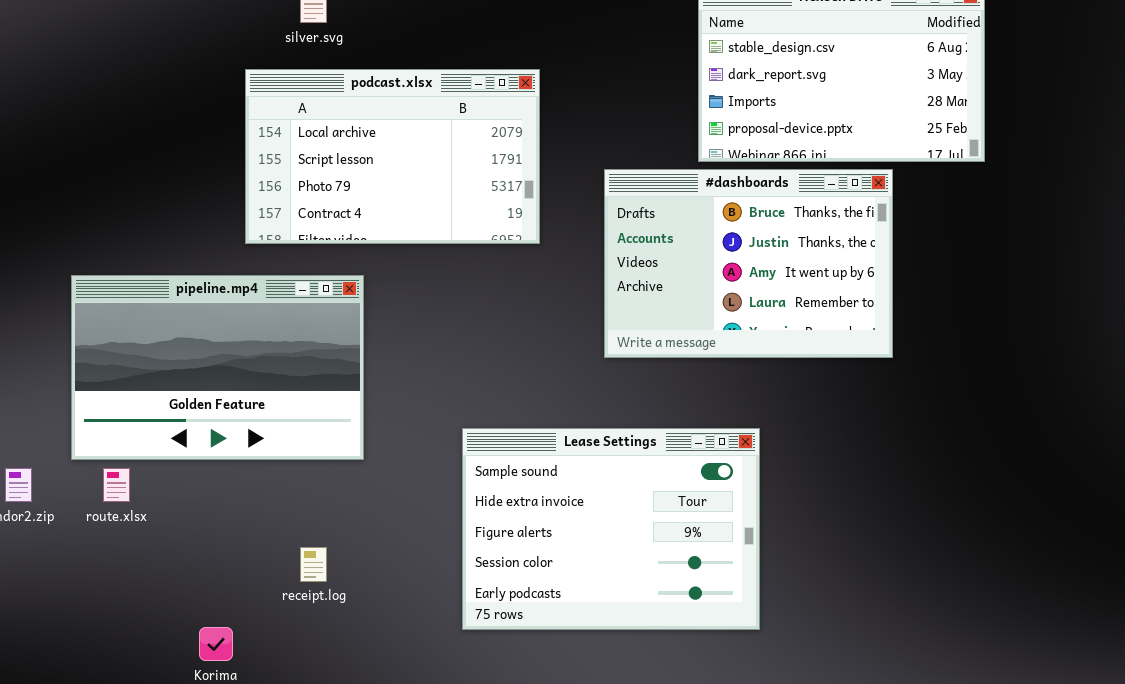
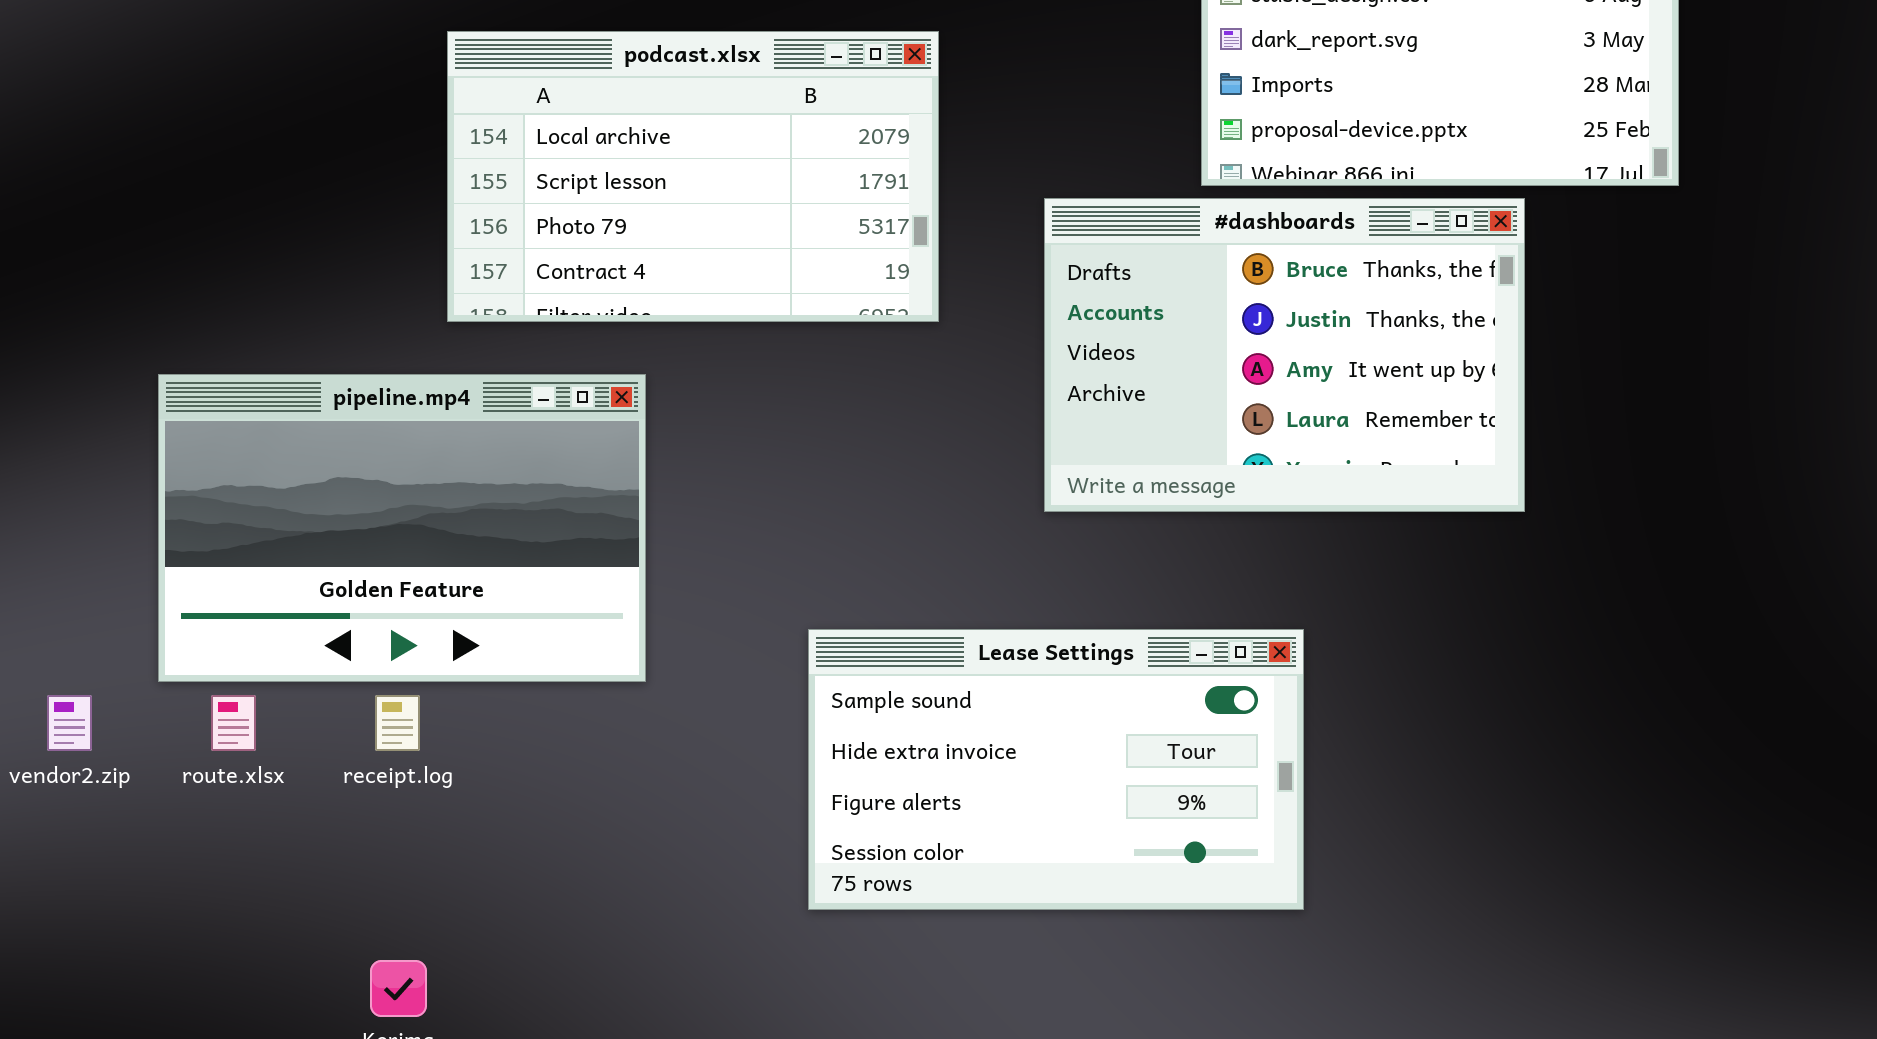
Lease Settings: [462,428,760,630] -> [808,629,1304,910], resized
receipt.log: [300,547,327,582] -> [375,695,420,751], moved

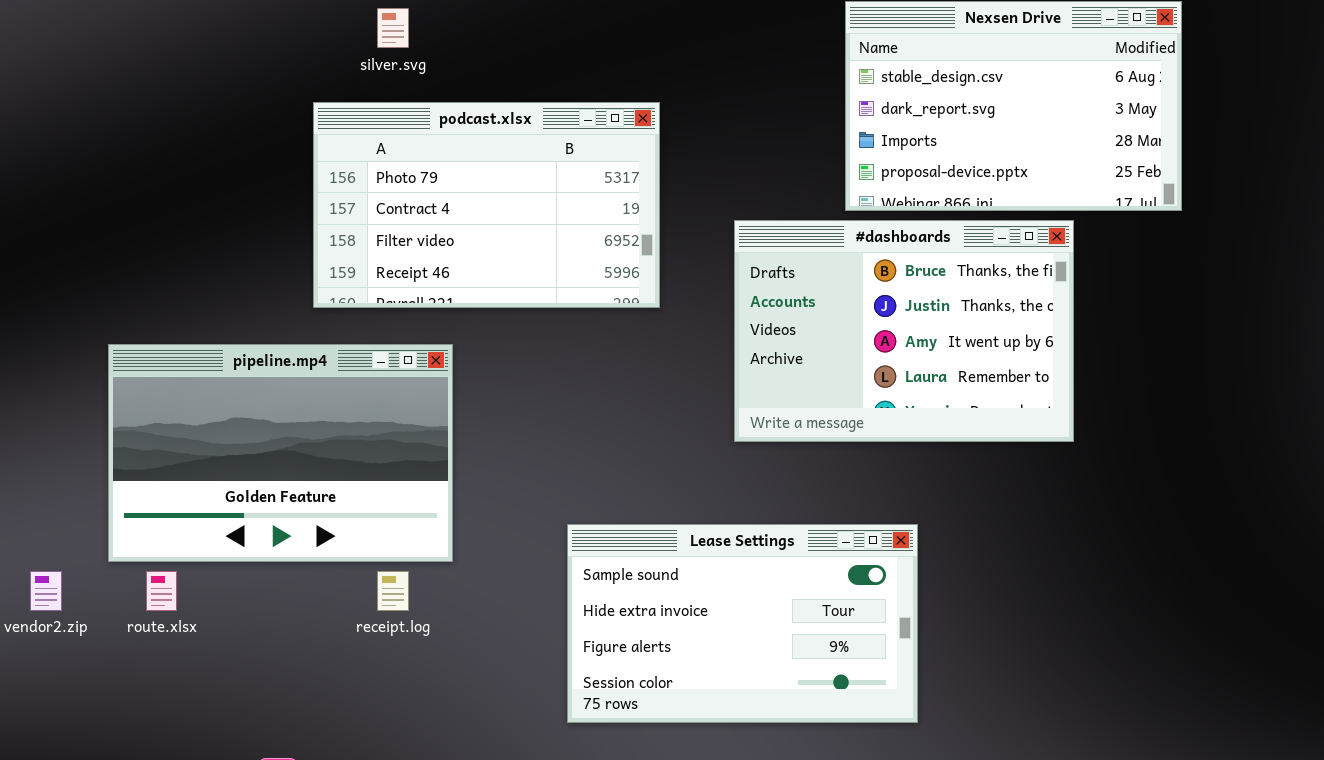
podcast.xlsx: [447,31,939,322] -> [313,102,660,308], scrolled down 2 rows
receipt.log: [375,695,420,751] -> [377,571,409,611], moved

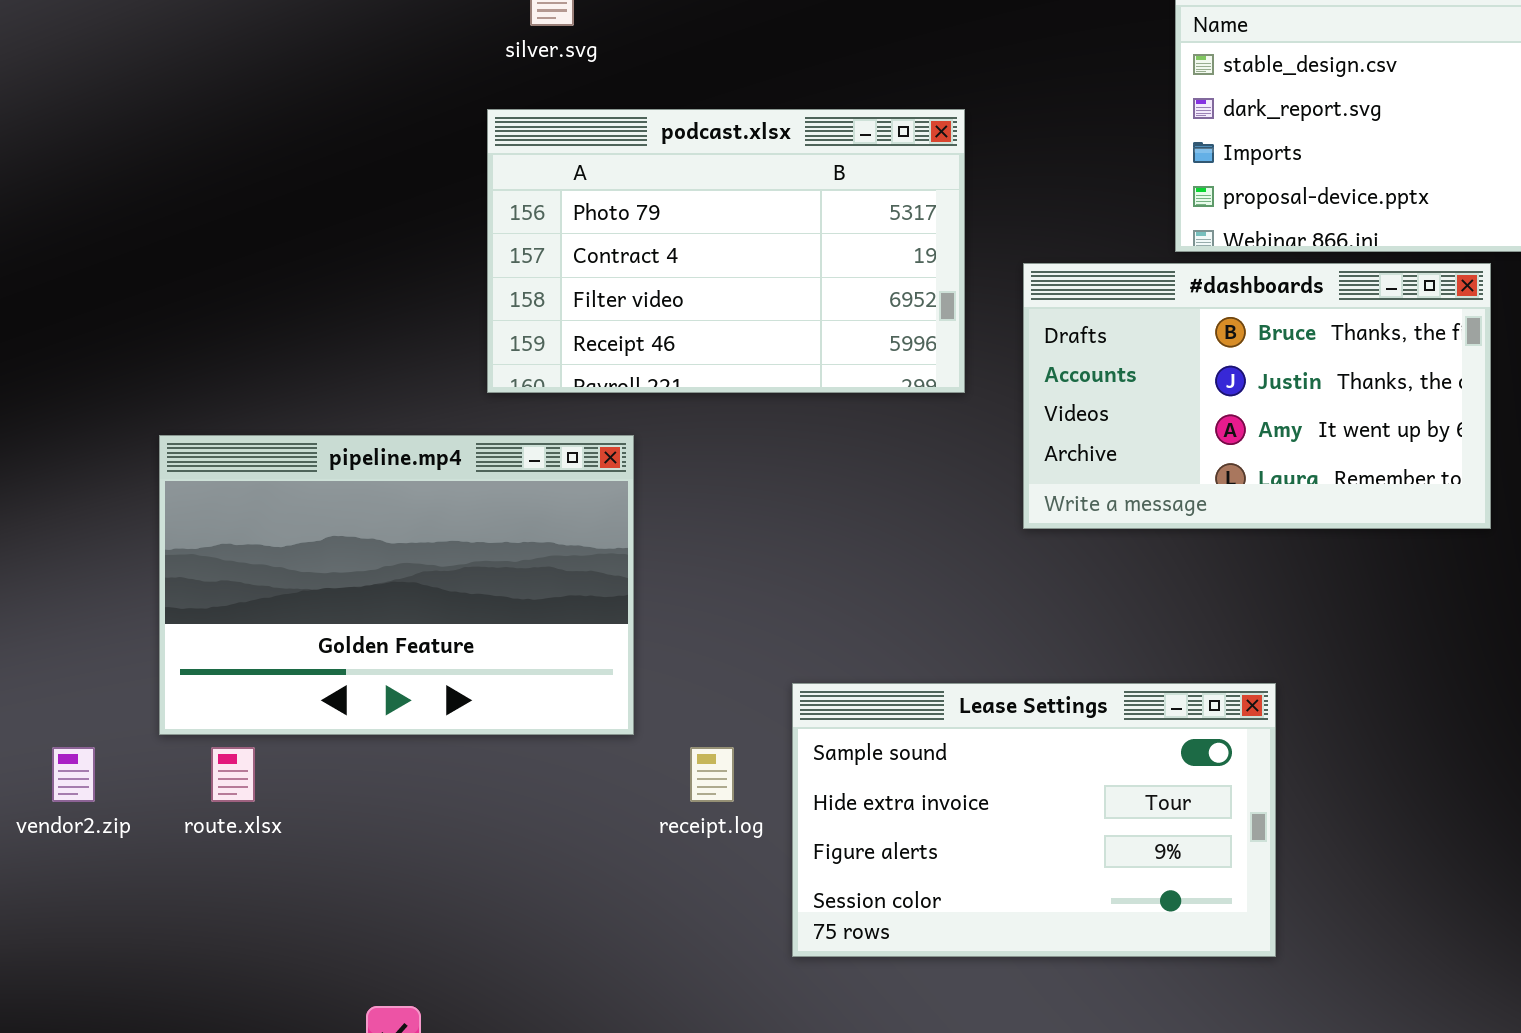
podcast.xlsx: [313,102,660,308] -> [487,109,965,393], moved
#dashboards: [734,220,1074,442] -> [1023,263,1491,529], resized
receipt.log: [377,571,409,611] -> [690,747,734,802], moved

